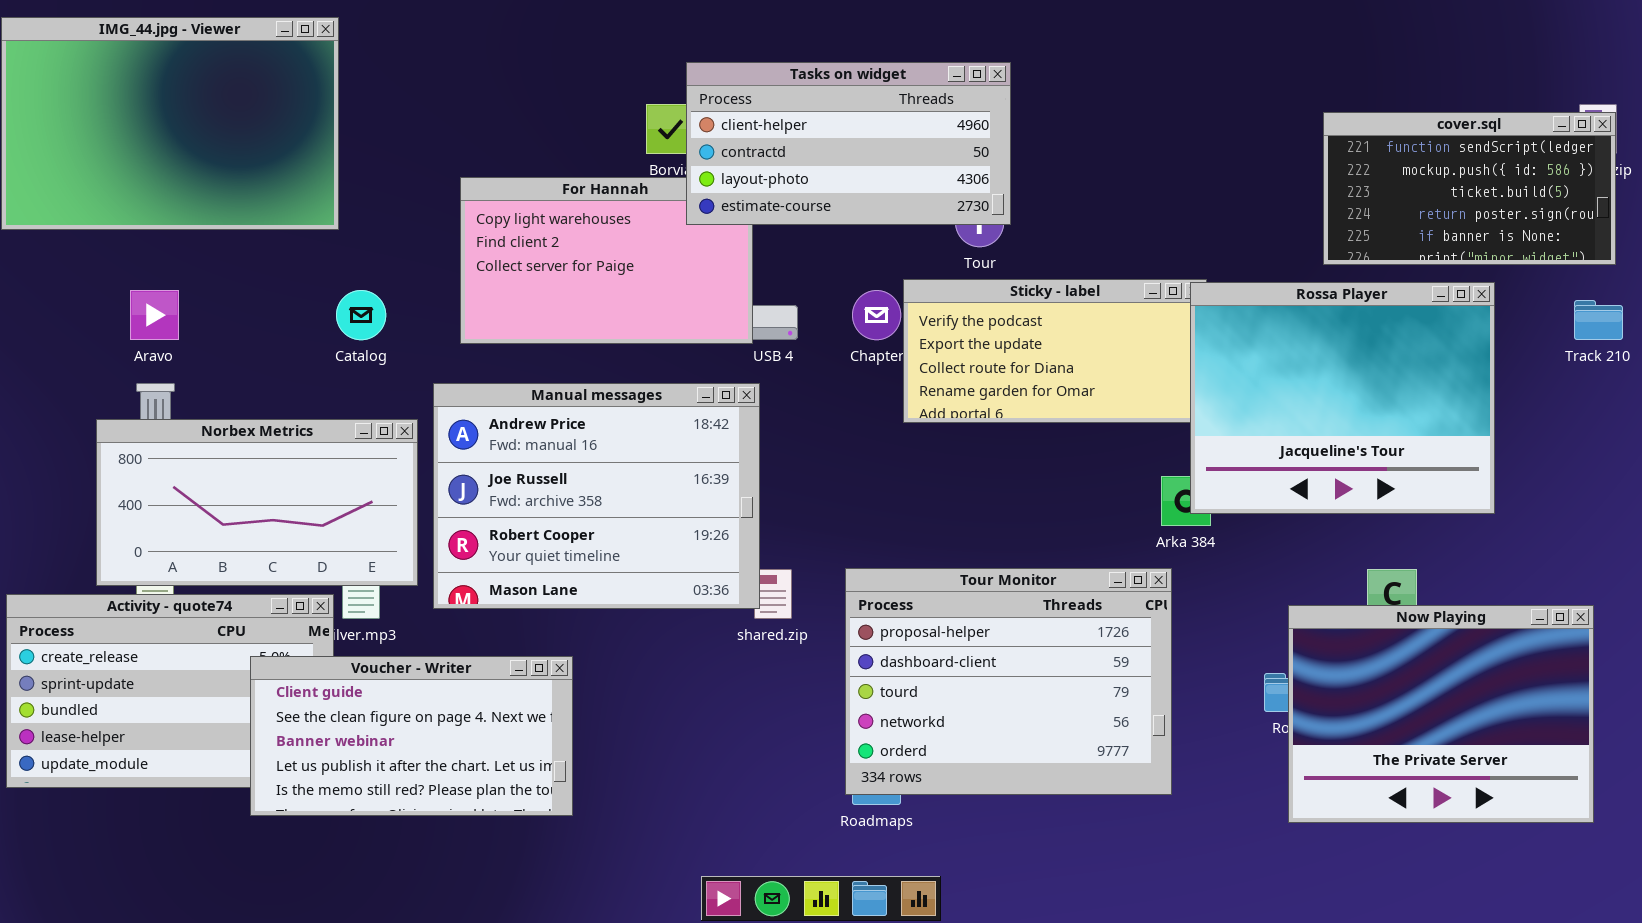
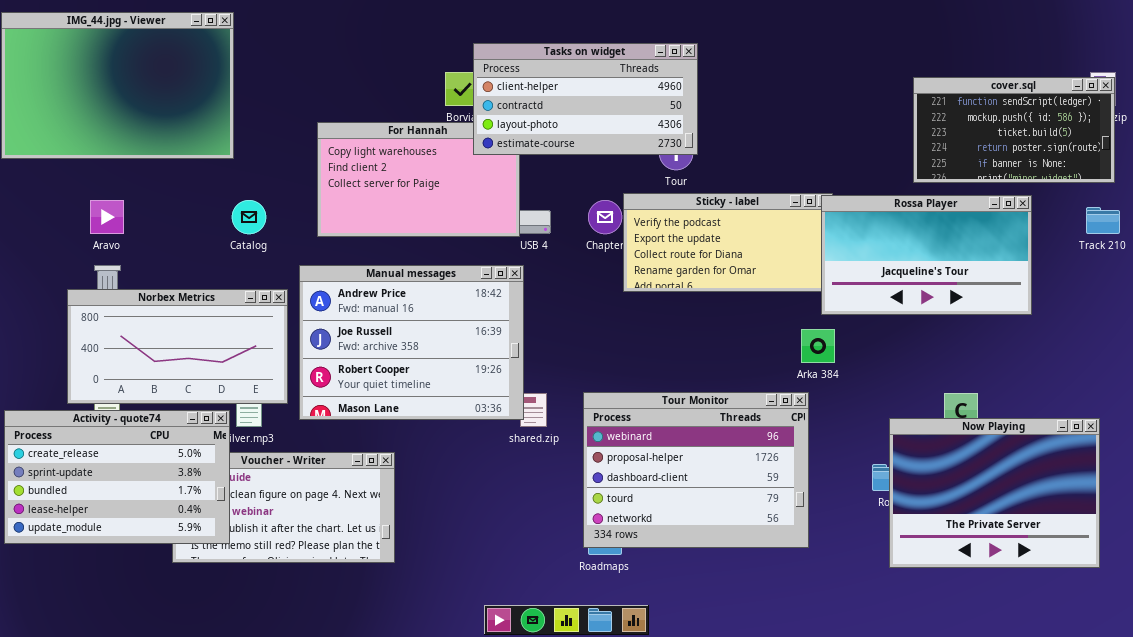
Rossa Player: [1190,282,1495,514] -> [821,195,1032,315], resized
Tour Monitor: [845,568,1172,795] -> [583,392,809,548], scrolled up 1 row
Activity - quote74: [6,594,334,788] -> [4,410,230,544], raised

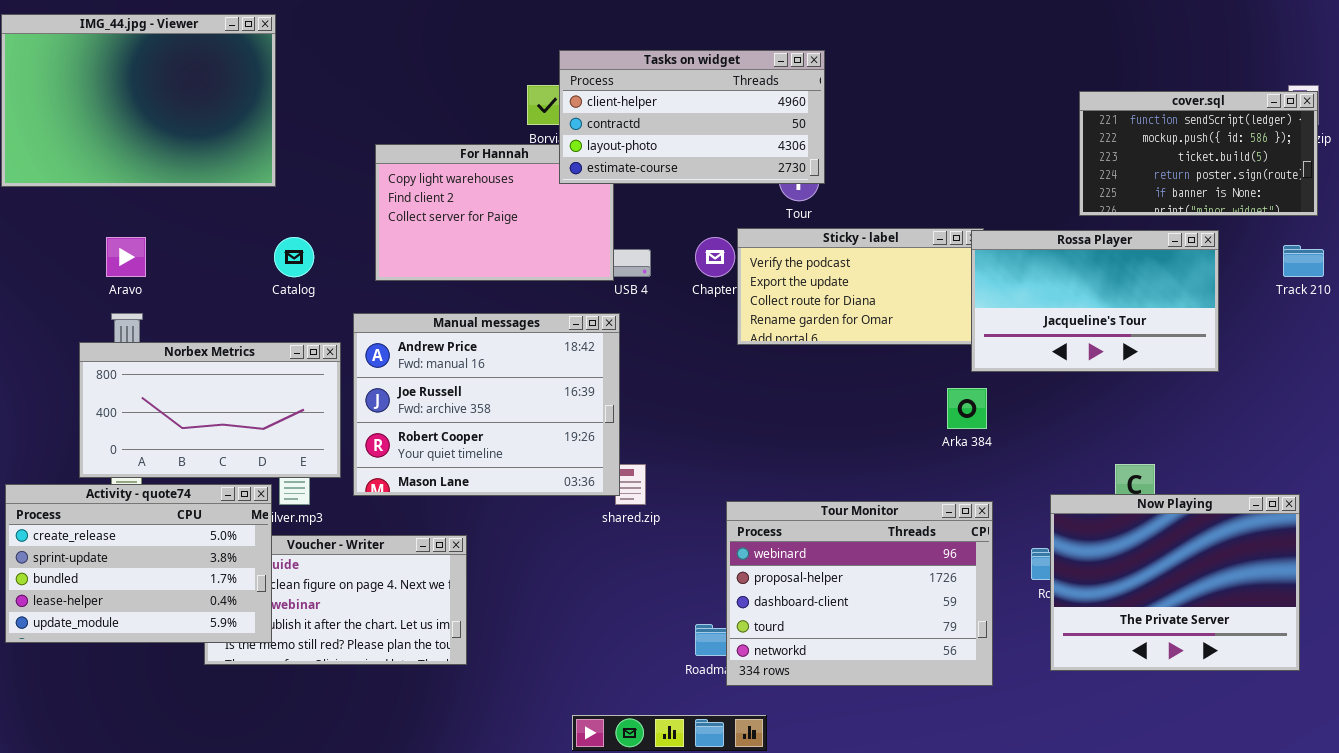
Tour Monitor: [583,392,809,548] -> [726,501,993,686], moved

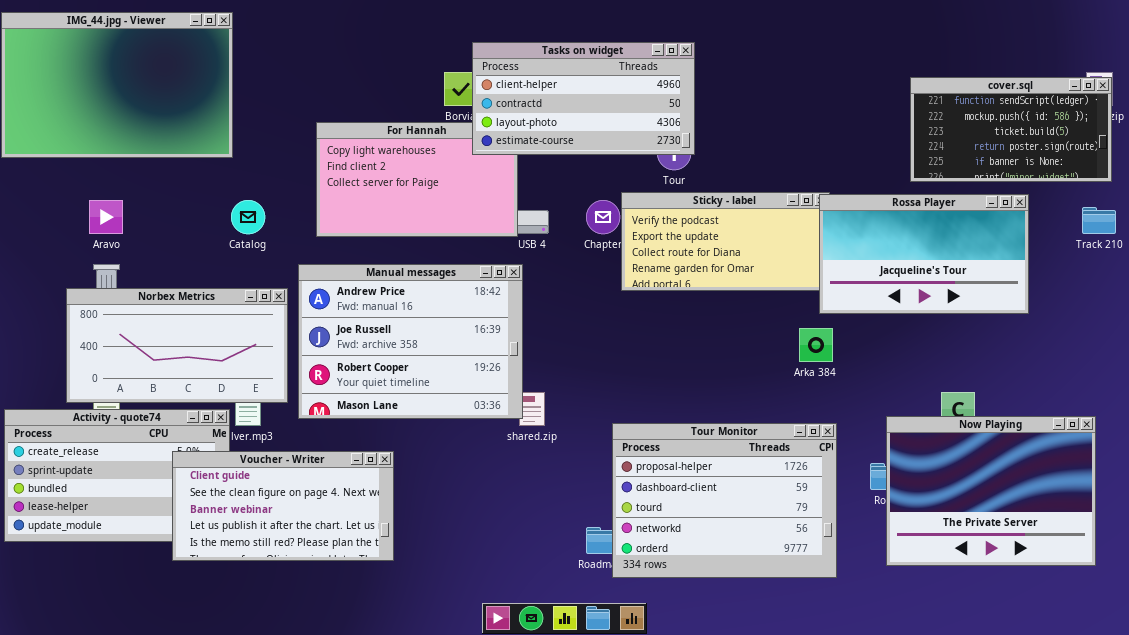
Tour Monitor: [726,501,993,686] -> [612,423,837,578], scrolled down 1 row
Voucher - Writer: [204,535,467,665] -> [172,451,394,561], raised

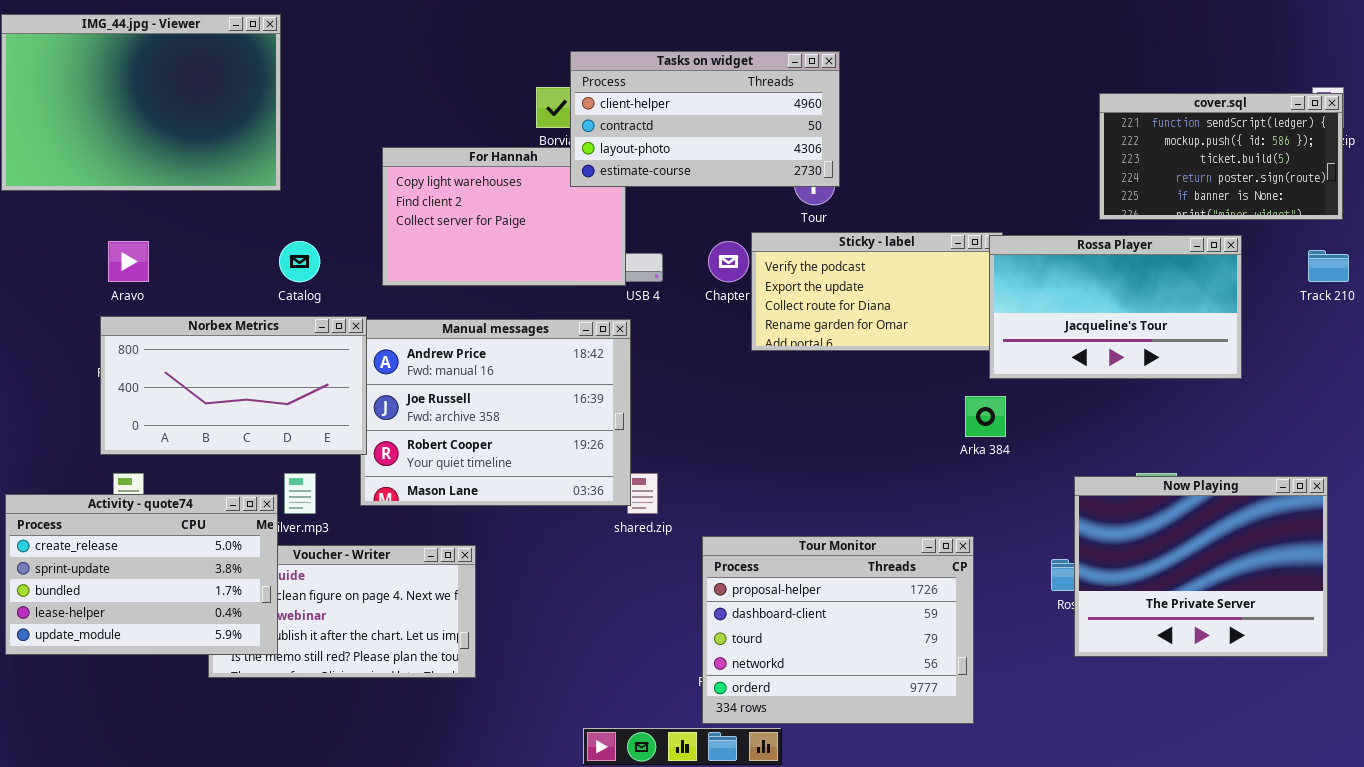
Norbex Metrics: [66,288,288,403] -> [100,316,367,455], moved
Activity - quote74: [4,409,230,542] -> [5,494,278,655], raised
Now Playing: [886,416,1096,566] -> [1074,476,1328,657], moved
Tour Monitor: [612,423,837,578] -> [702,536,974,724], moved

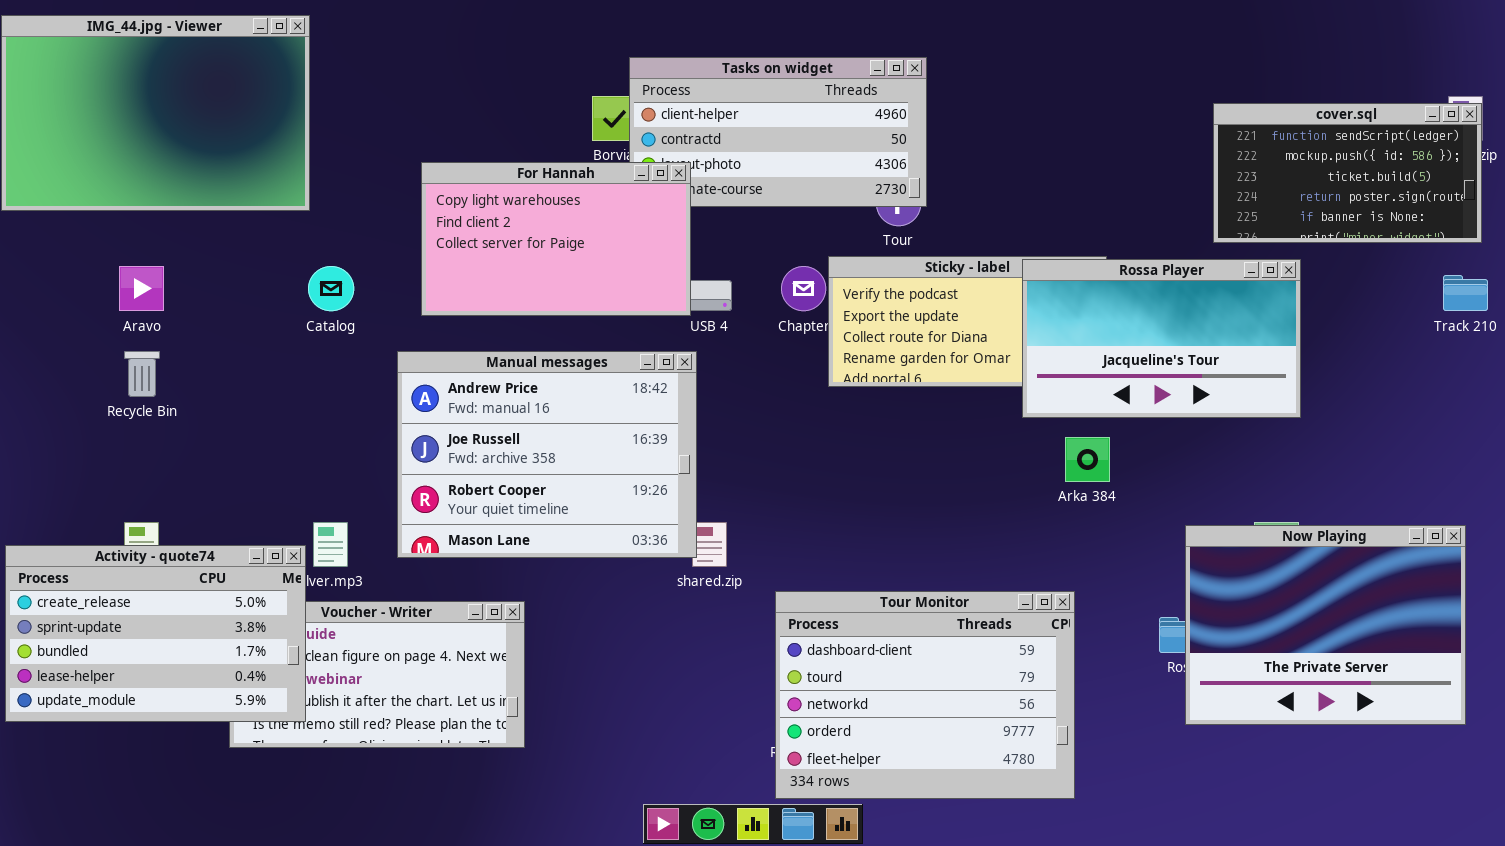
For Hannah: [382,147,626,286] -> [421,162,691,316], raised
Rossa Player: [989,235,1242,379] -> [1022,259,1301,418], moved
Norbex Metrics: [100,316,367,455] -> none, closed
Tour Monitor: [702,536,974,724] -> [775,591,1075,799], scrolled down 1 row

